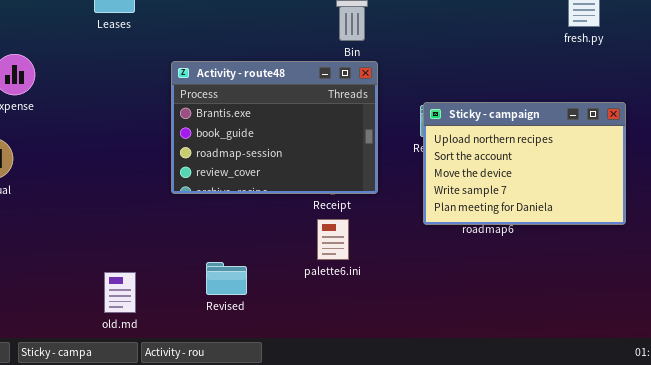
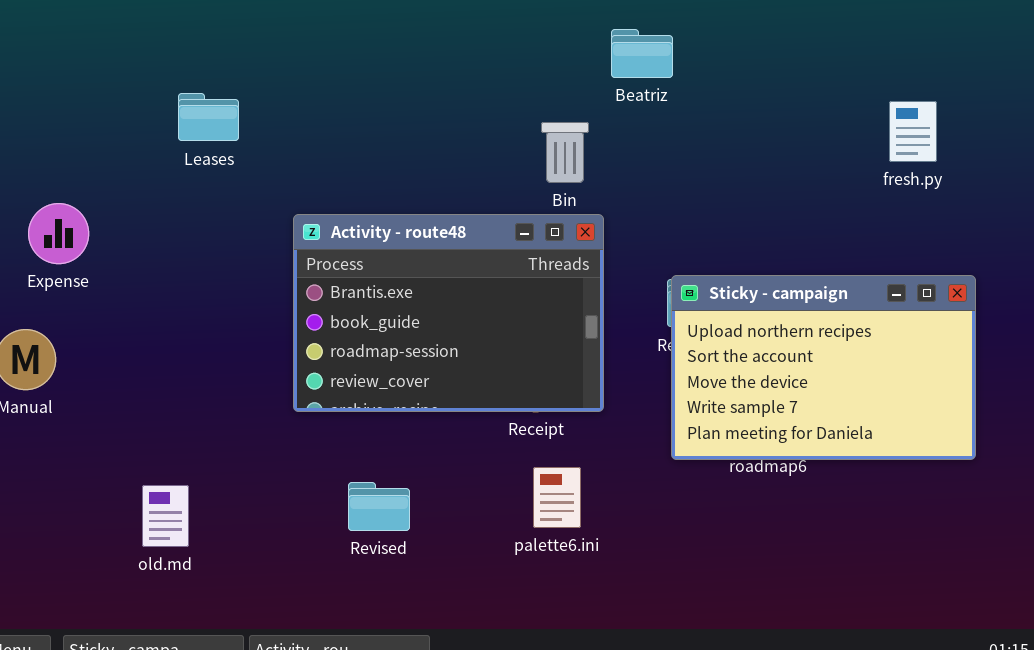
palette6.ini: [317,219,349,260] -> [533,467,581,528], moved
Revised: [206,262,247,295] -> [348,482,410,531], moved
old.md: [104,272,136,313] -> [142,485,189,547], moved

